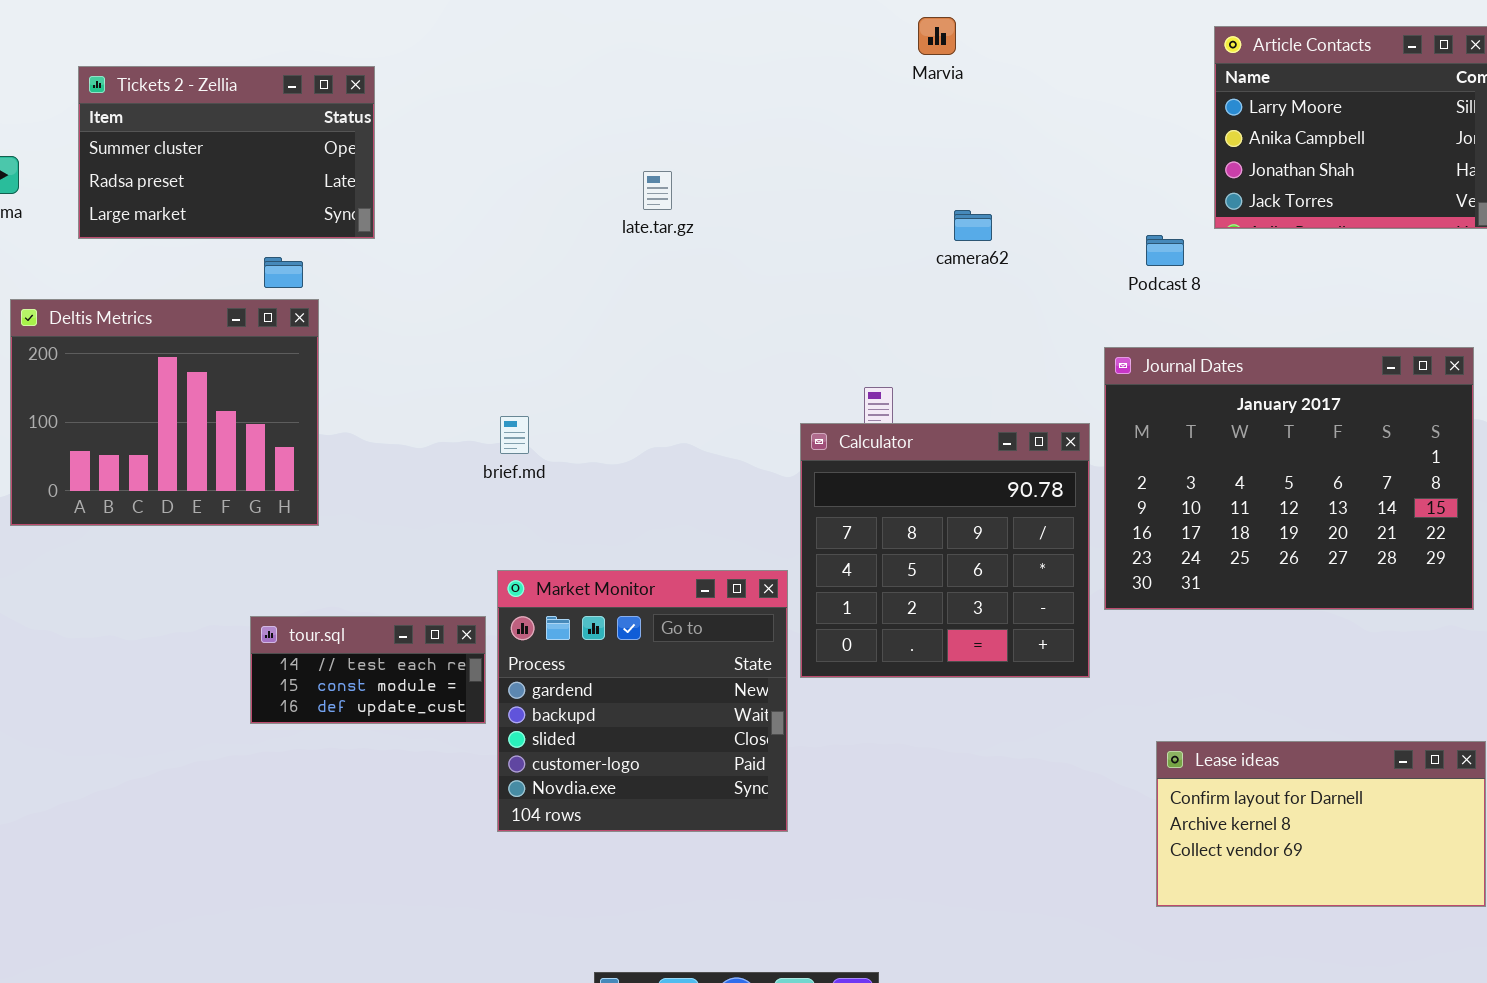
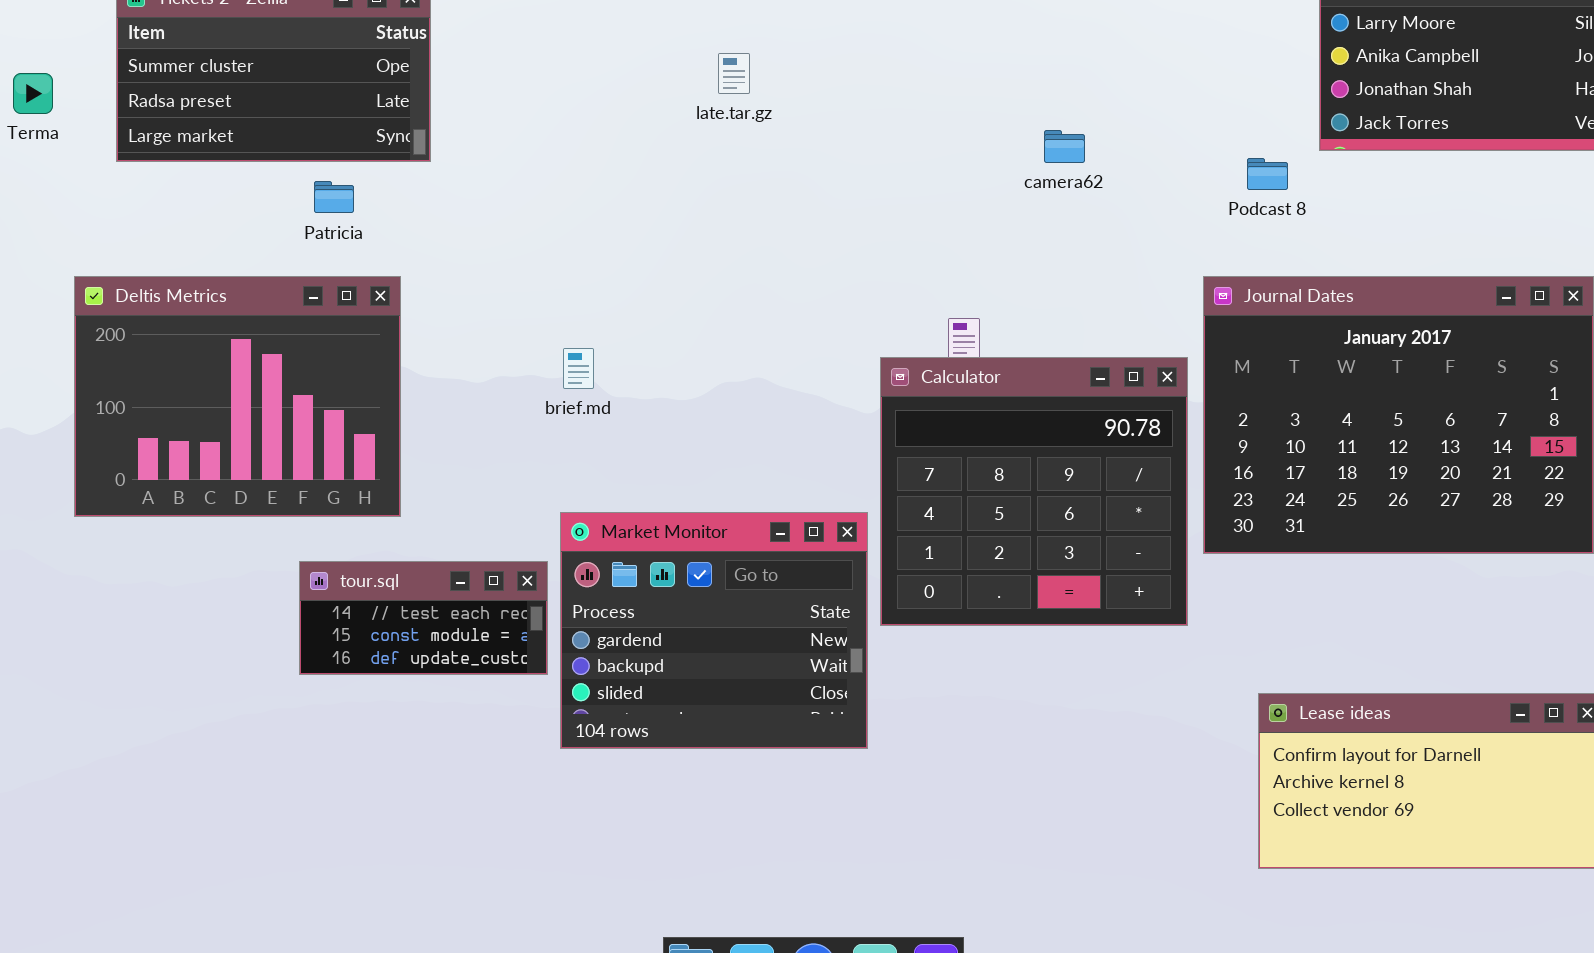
late.tar.gz: [643,171,672,210] -> [718,53,750,94], moved
Deltis Metrics: [10,299,319,526] -> [74,276,401,517], moved
Market Monitor: [497,570,788,832] -> [560,512,868,749], resized

